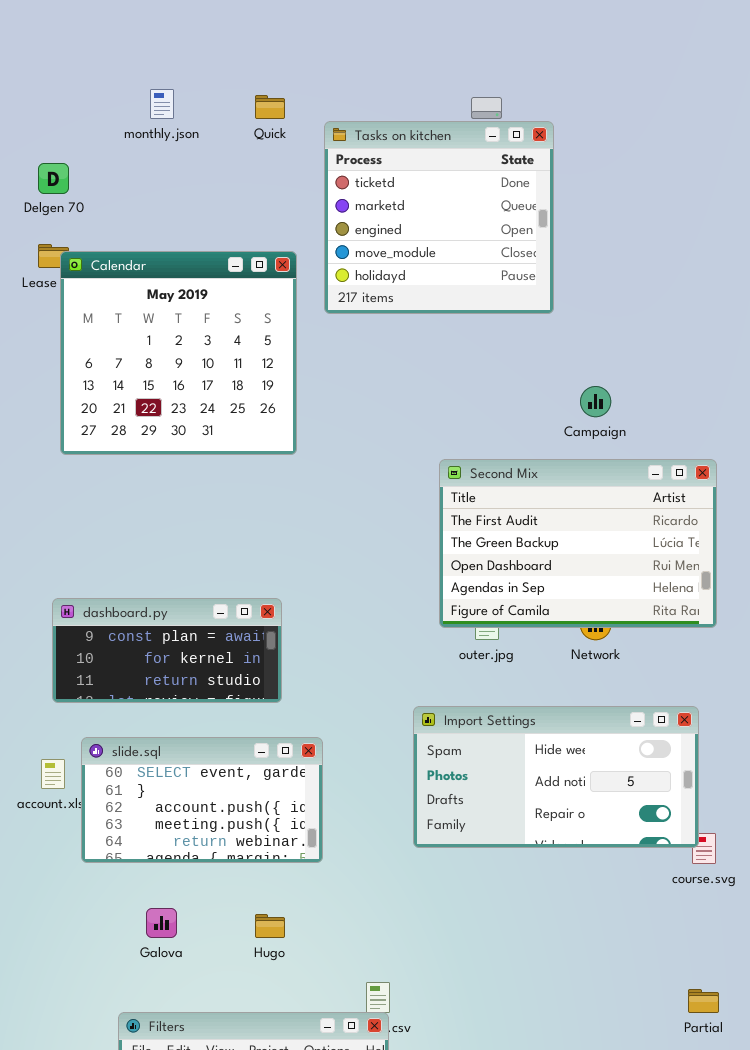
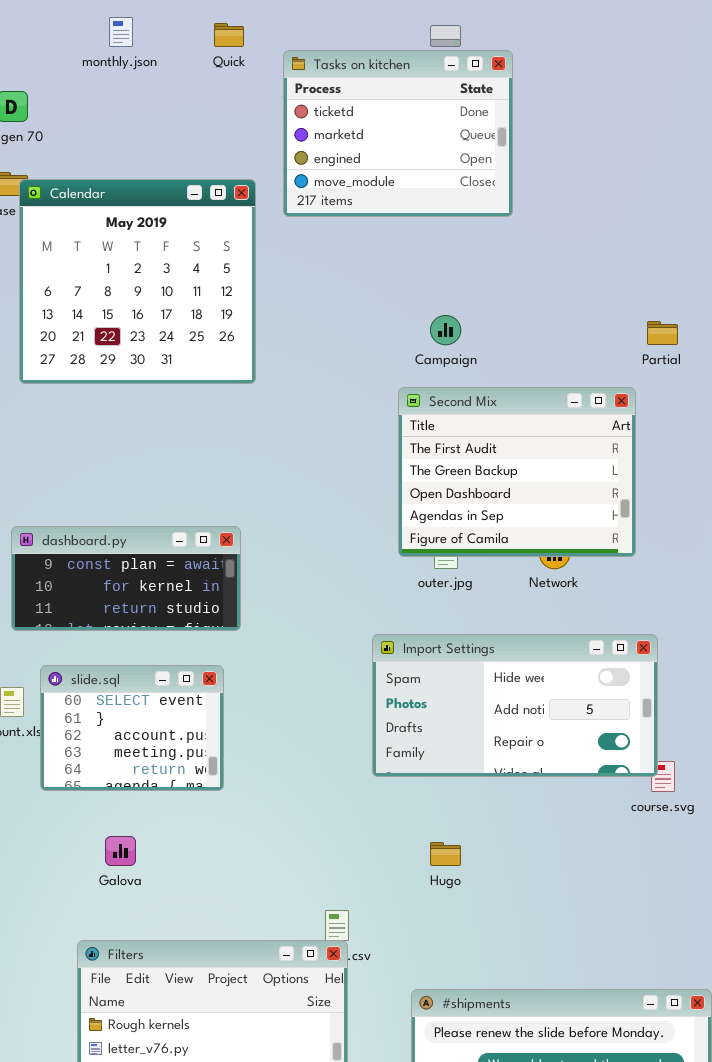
Tasks on kitchen: [324,121,554,314] -> [283,50,513,217], resized
Campaign: [580,386,611,417] -> [430,315,461,345], moved
Second Mix: [439,459,717,628] -> [398,387,636,557], resized
slide.sql: [81,737,323,863] -> [40,665,224,791], resized
Hugo: [255,914,285,938] -> [430,842,461,866], moved
Partial: [688,989,719,1013] -> [647,321,678,345], moved

